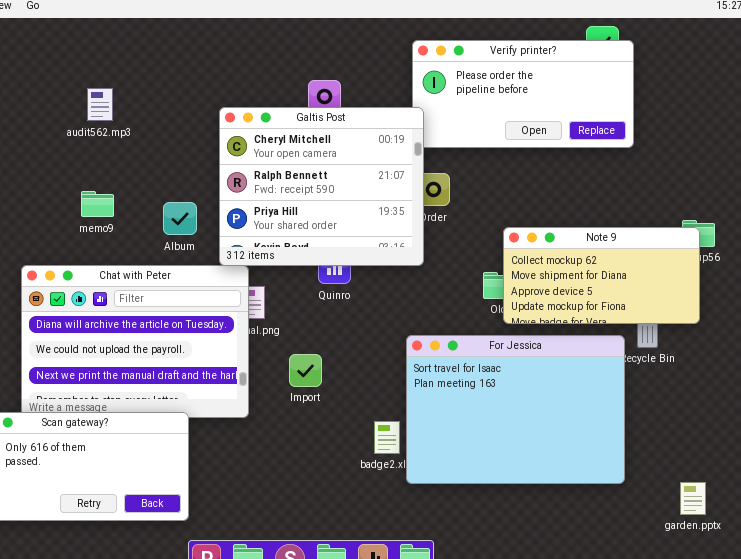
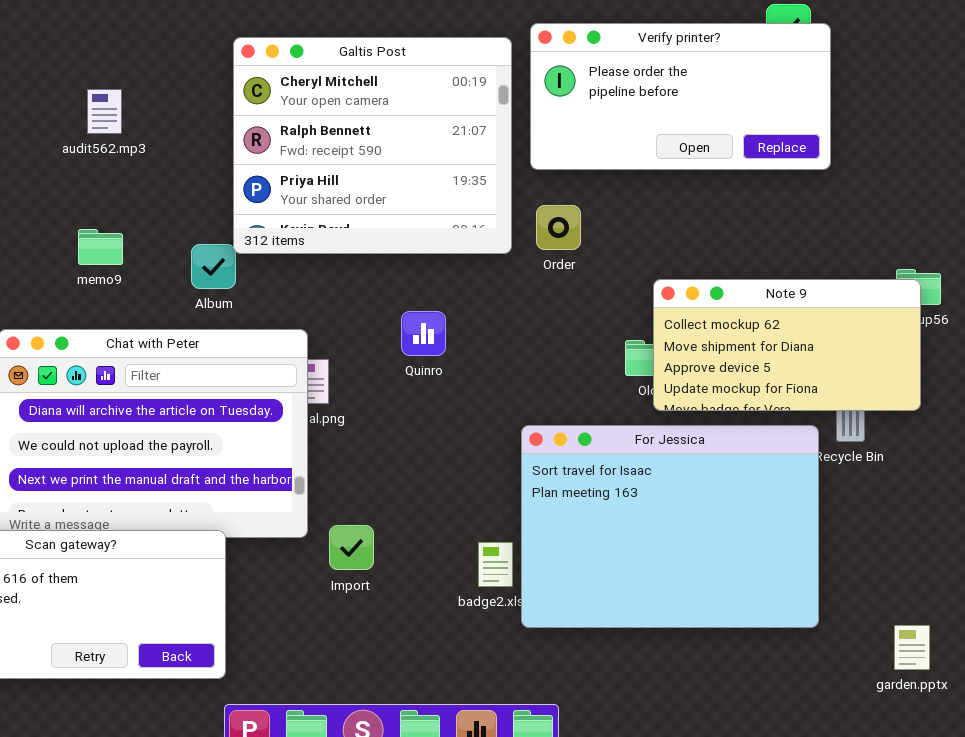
Galtis Post: [219,107,424,266] -> [233,37,512,254], moved
Import: [289,354,322,387] -> [329,525,374,570], moved

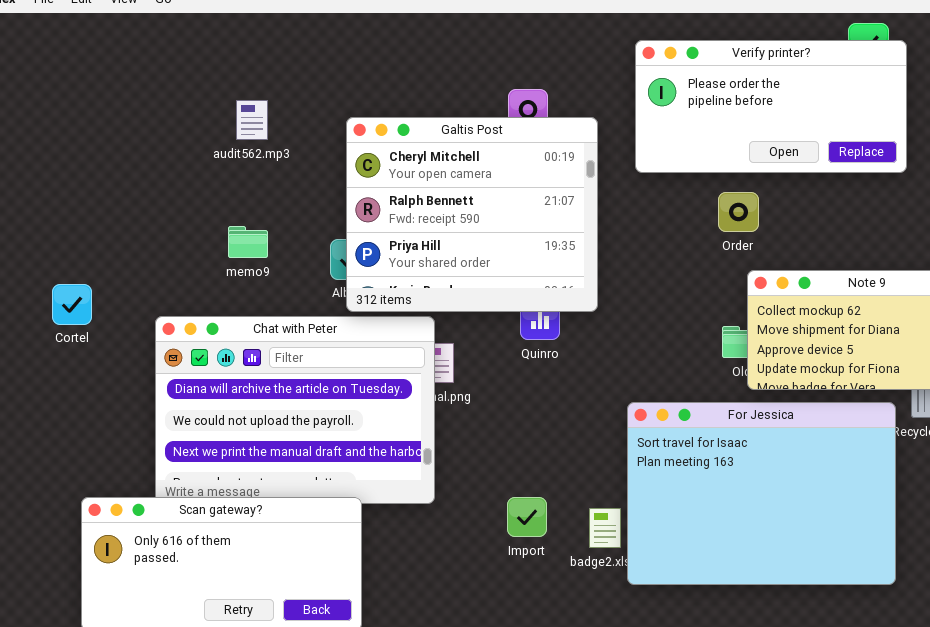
Galtis Post: [233,37,512,254] -> [346,117,598,312], moved
Order: [536,205,581,250] -> [718,192,759,232], moved
Import: [329,525,374,570] -> [507,497,547,537], moved

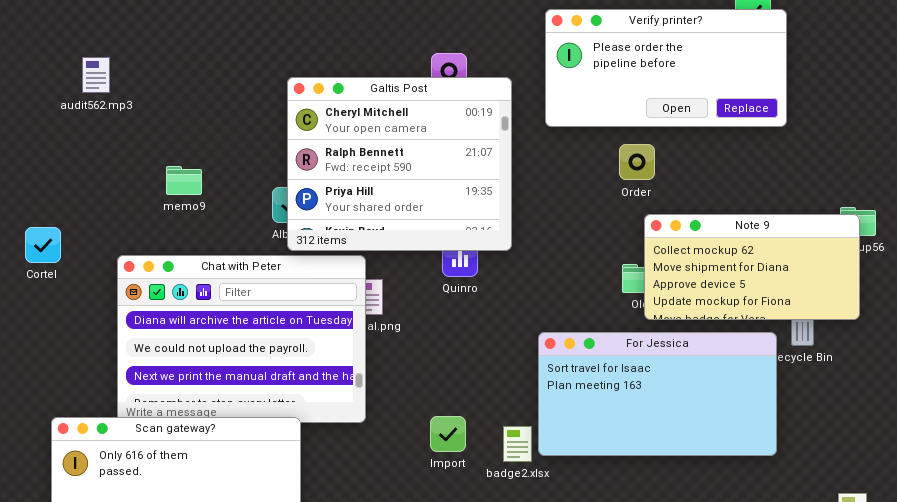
audit562.mp3: [236,100,268,140] -> [82,57,110,93], moved
memo9: [228,226,268,258] -> [166,166,202,195], moved
For Jessica: [627,402,896,585] -> [538,332,777,456], resized

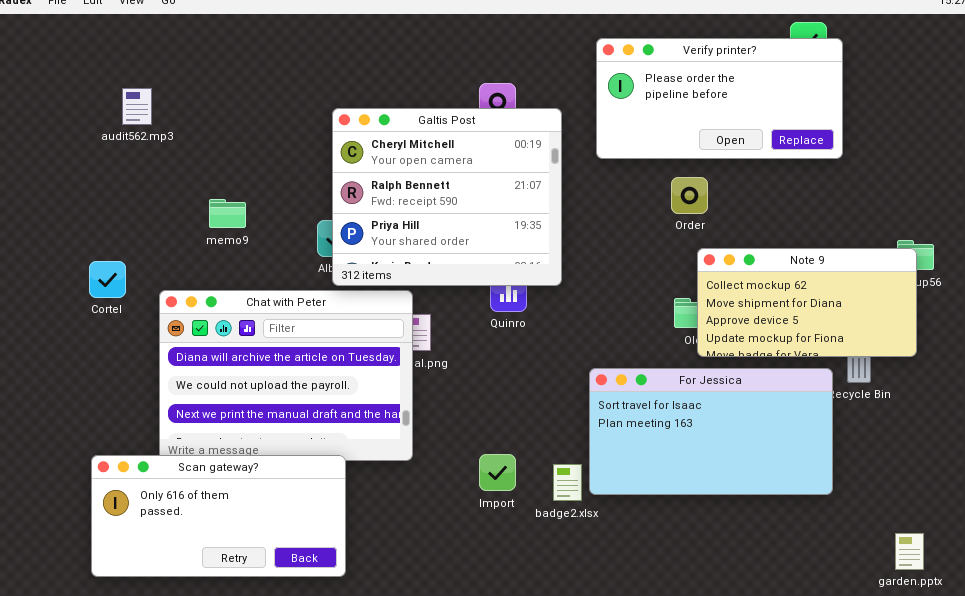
Cortel: [25,227,61,263] -> [89,261,126,298], moved

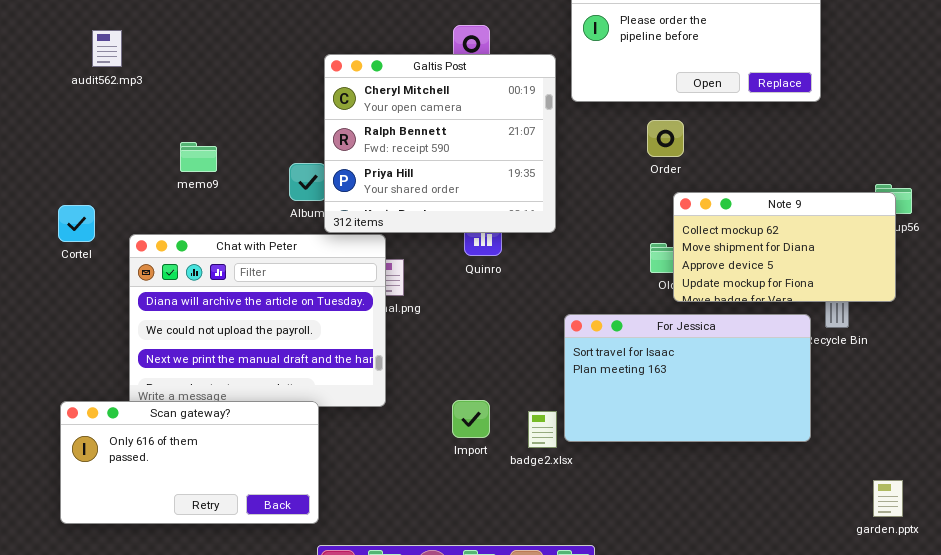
Galtis Post: [332,108,562,286] -> [324,54,556,233], moved

